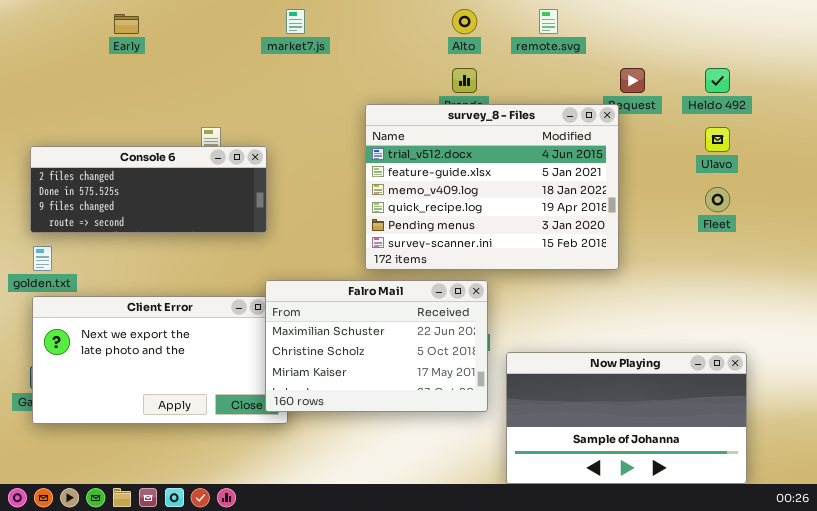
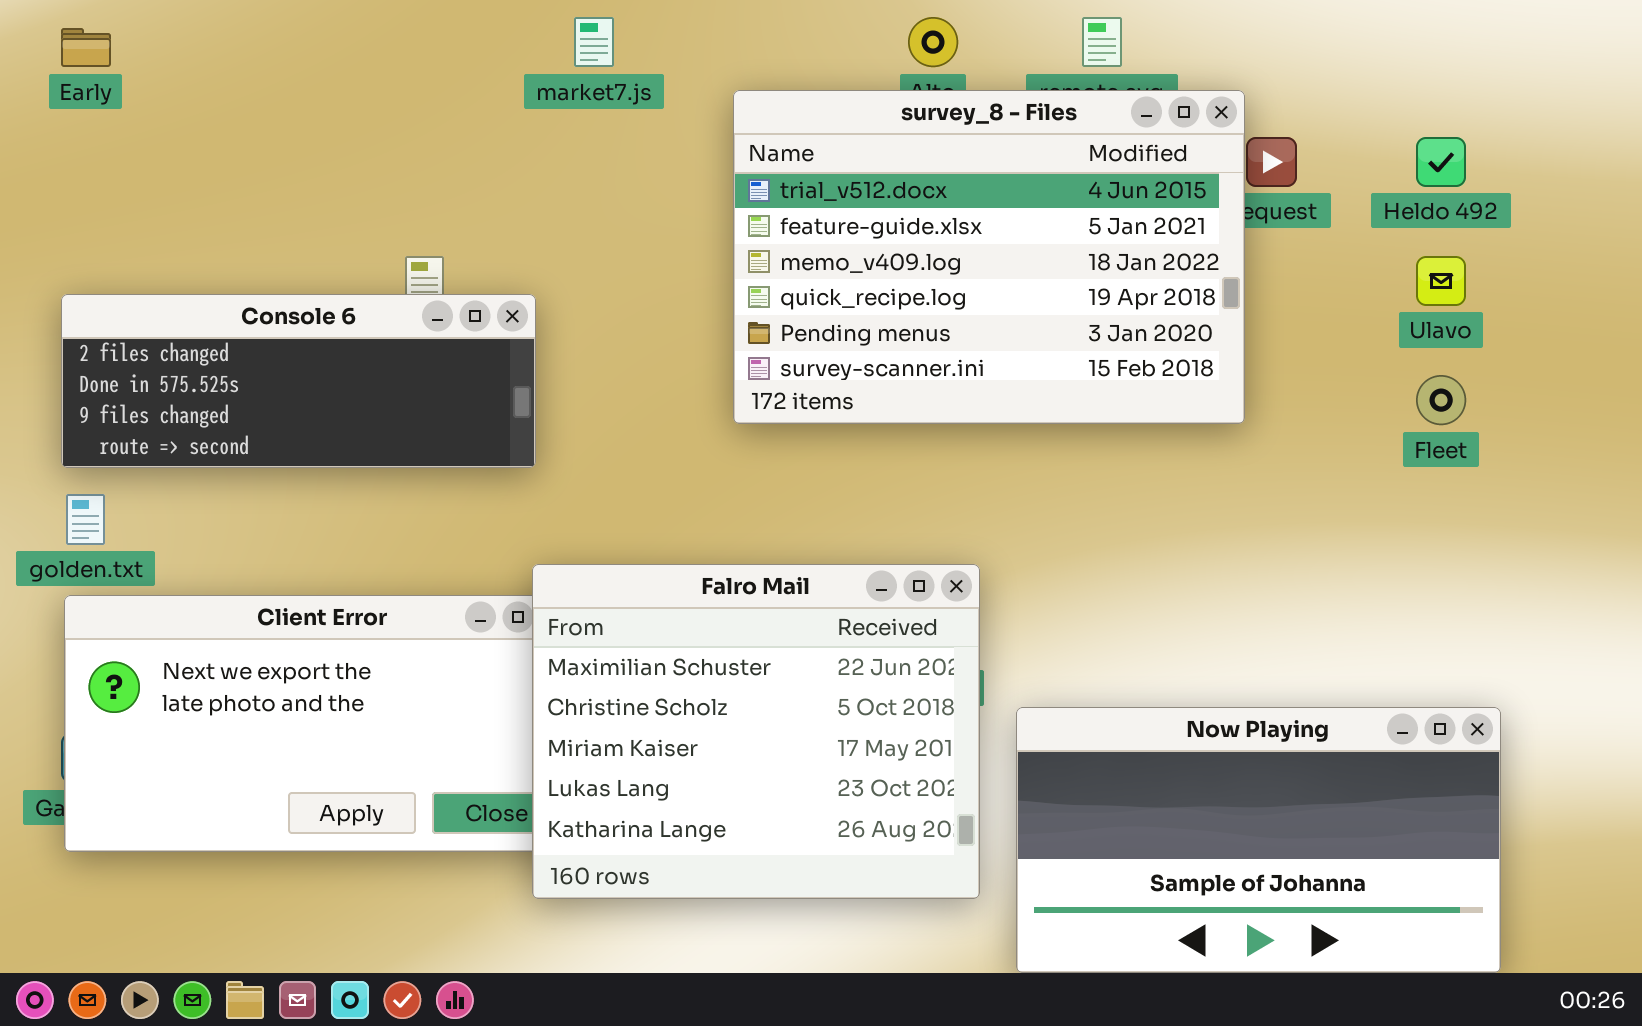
Early: [114,14,139,34] -> [61,28,111,67], moved
survey_8 - Files: [365,104,619,270] -> [733,90,1245,424], moved
Falro Mail: [265,280,488,412] -> [532,564,980,899], resized

